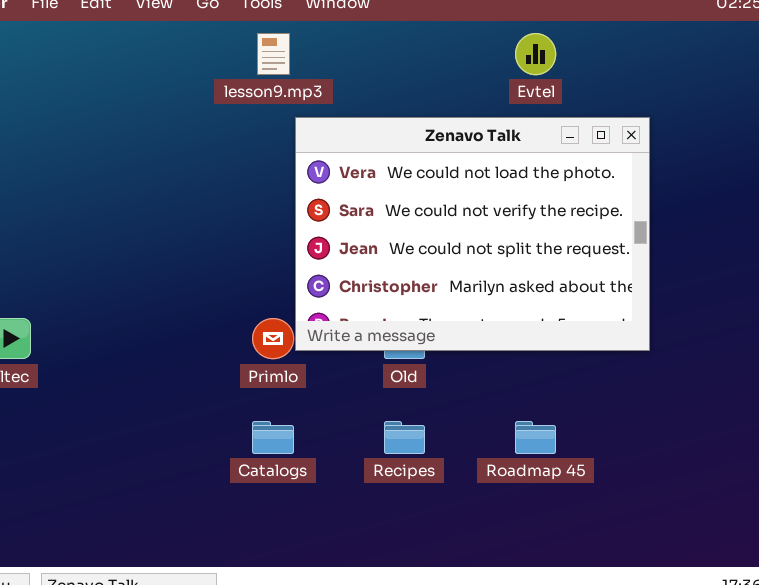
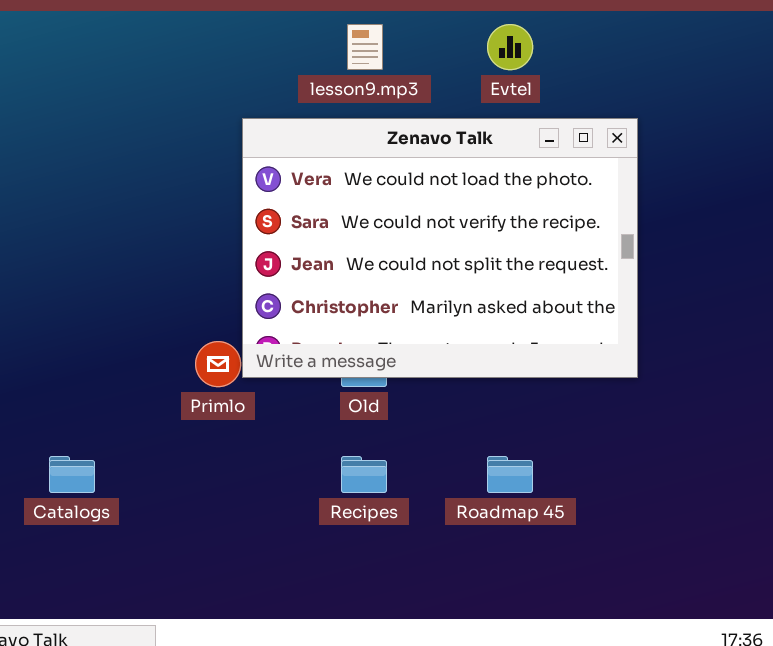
lesson9.mp3: [257,33,290,75] -> [347,24,383,70], moved
Catalogs: [252,421,294,454] -> [49,456,95,493], moved

